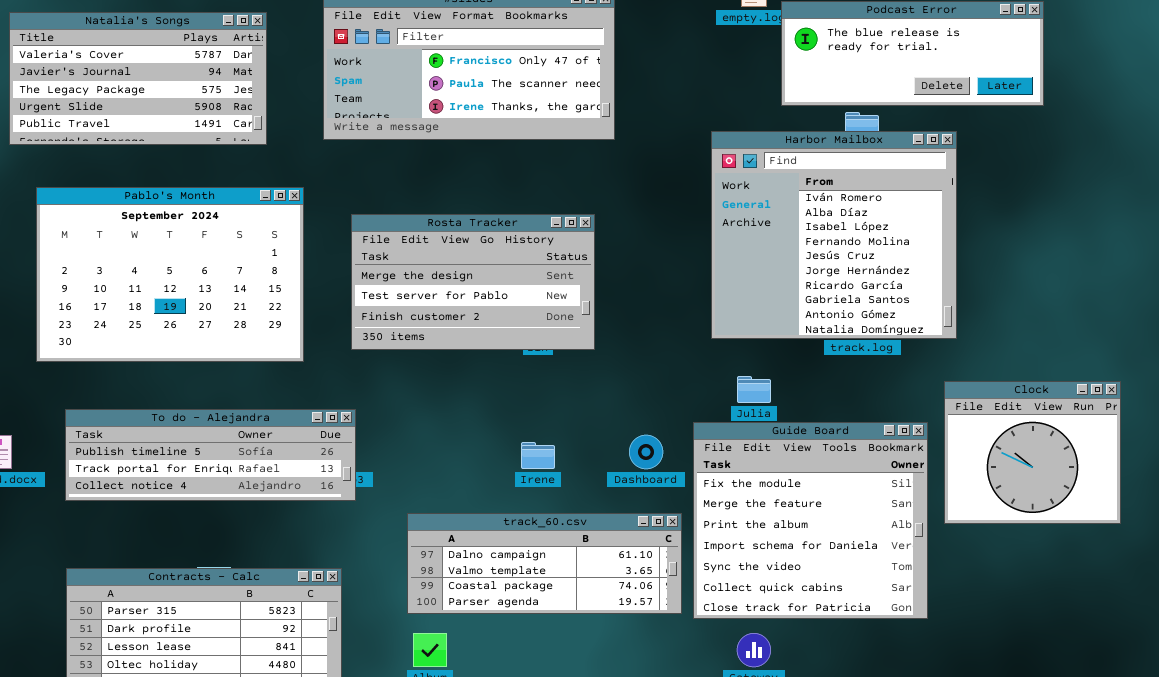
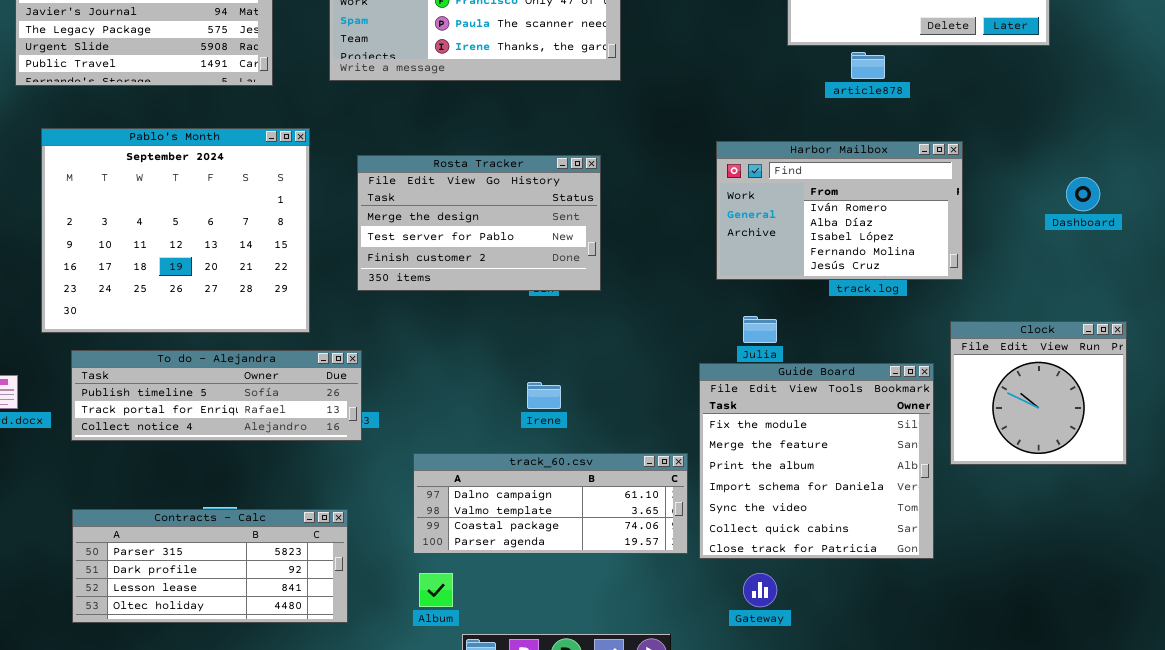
Harbor Mailbox: [711,131,957,339] -> [716,141,963,280], resized
Pablo's Month: [36,187,304,362] -> [41,128,310,333], resized
Dashboard: [629,435,663,469] -> [1066,177,1100,211], moved

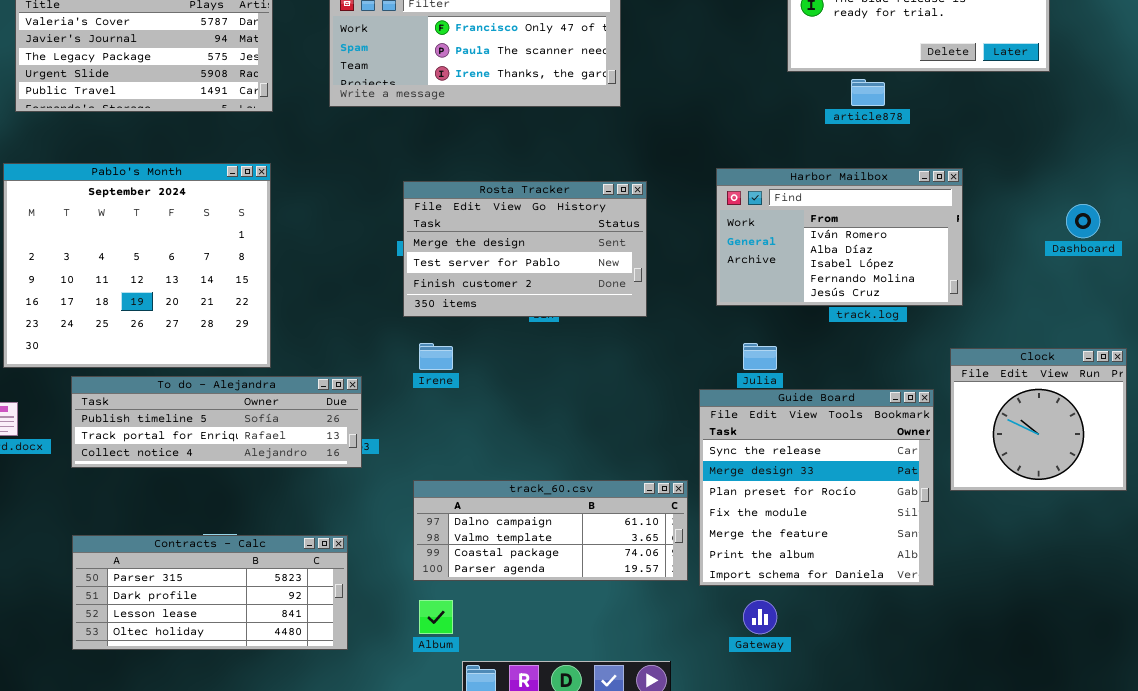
Pablo's Month: [41,128,310,333] -> [3,163,271,368], moved
Rosta Tracker: [357,155,601,291] -> [403,181,647,317], moved
Guide Board: [699,363,934,559] -> [699,389,934,586], scrolled up 3 rows
Irene: [527,382,561,409] -> [419,343,453,370], moved

